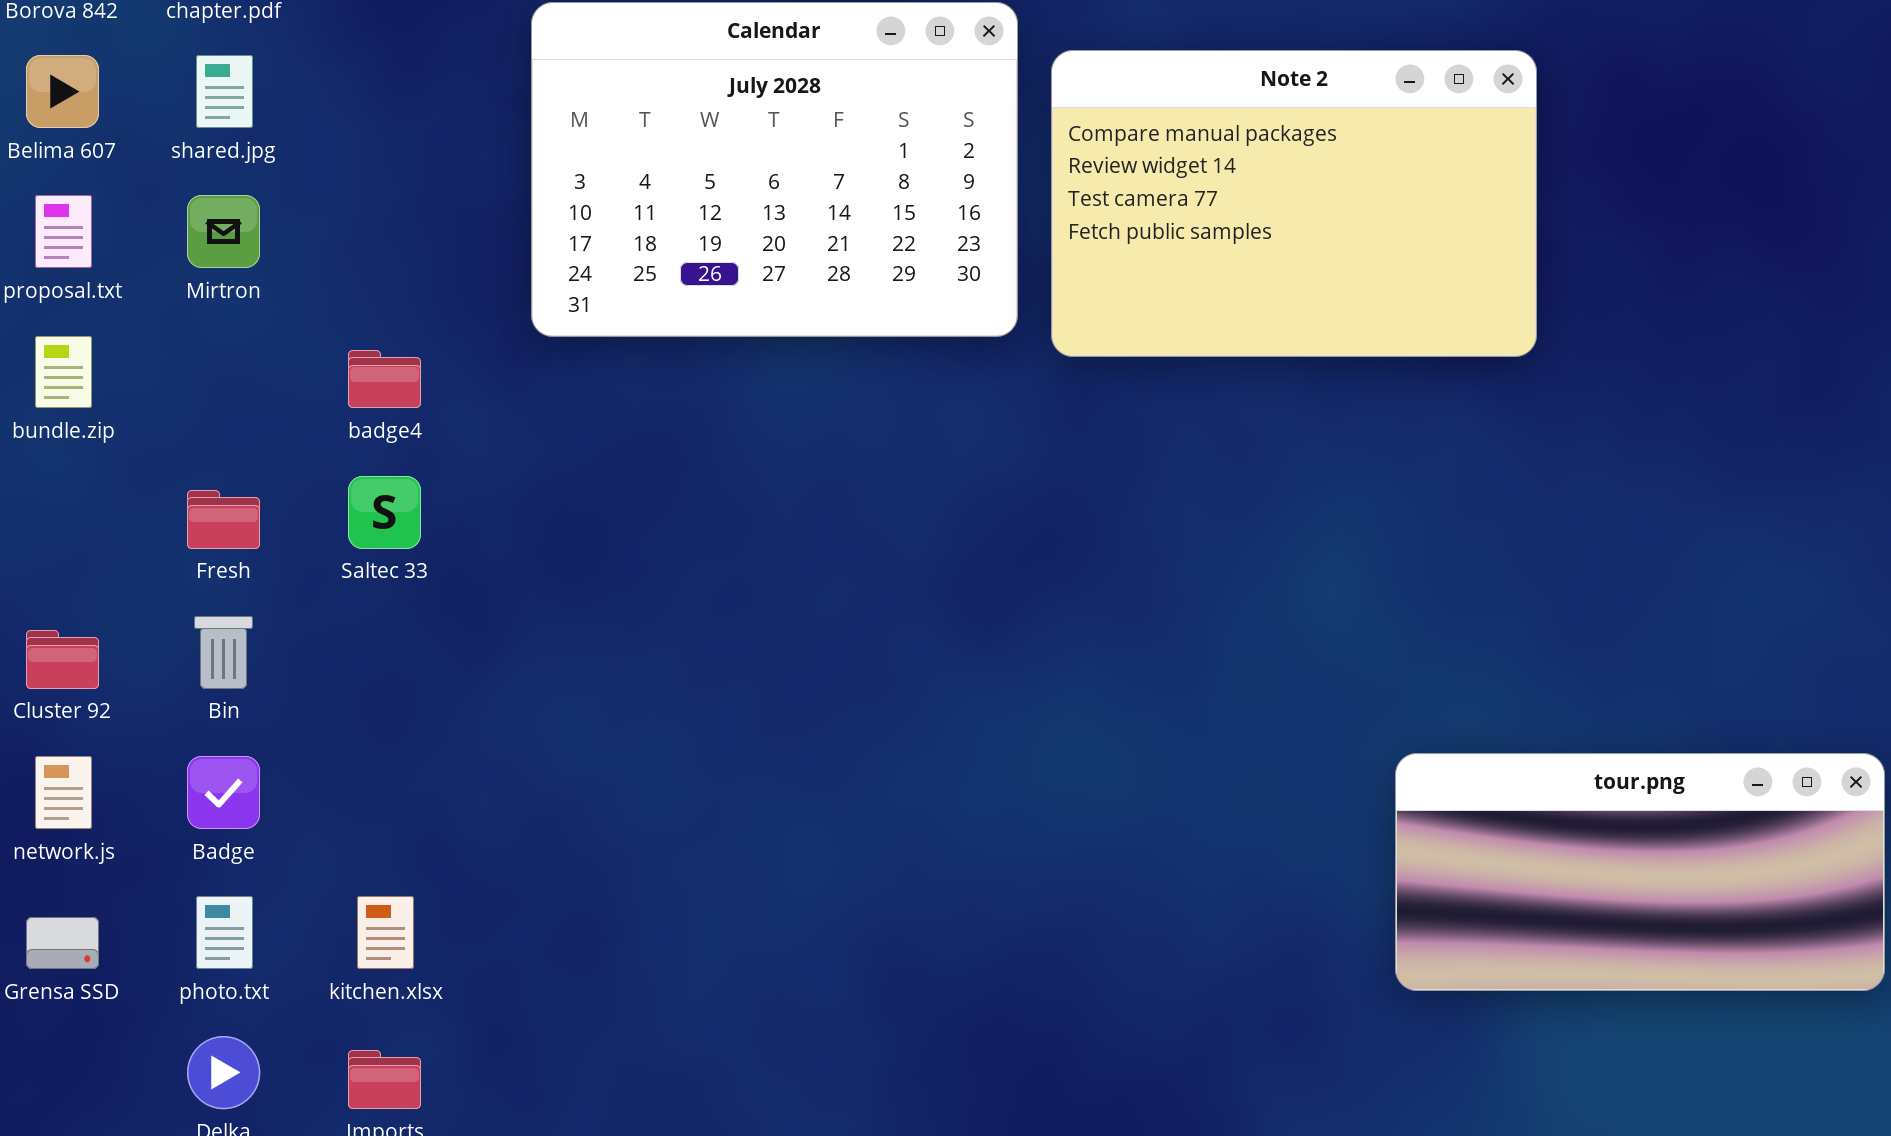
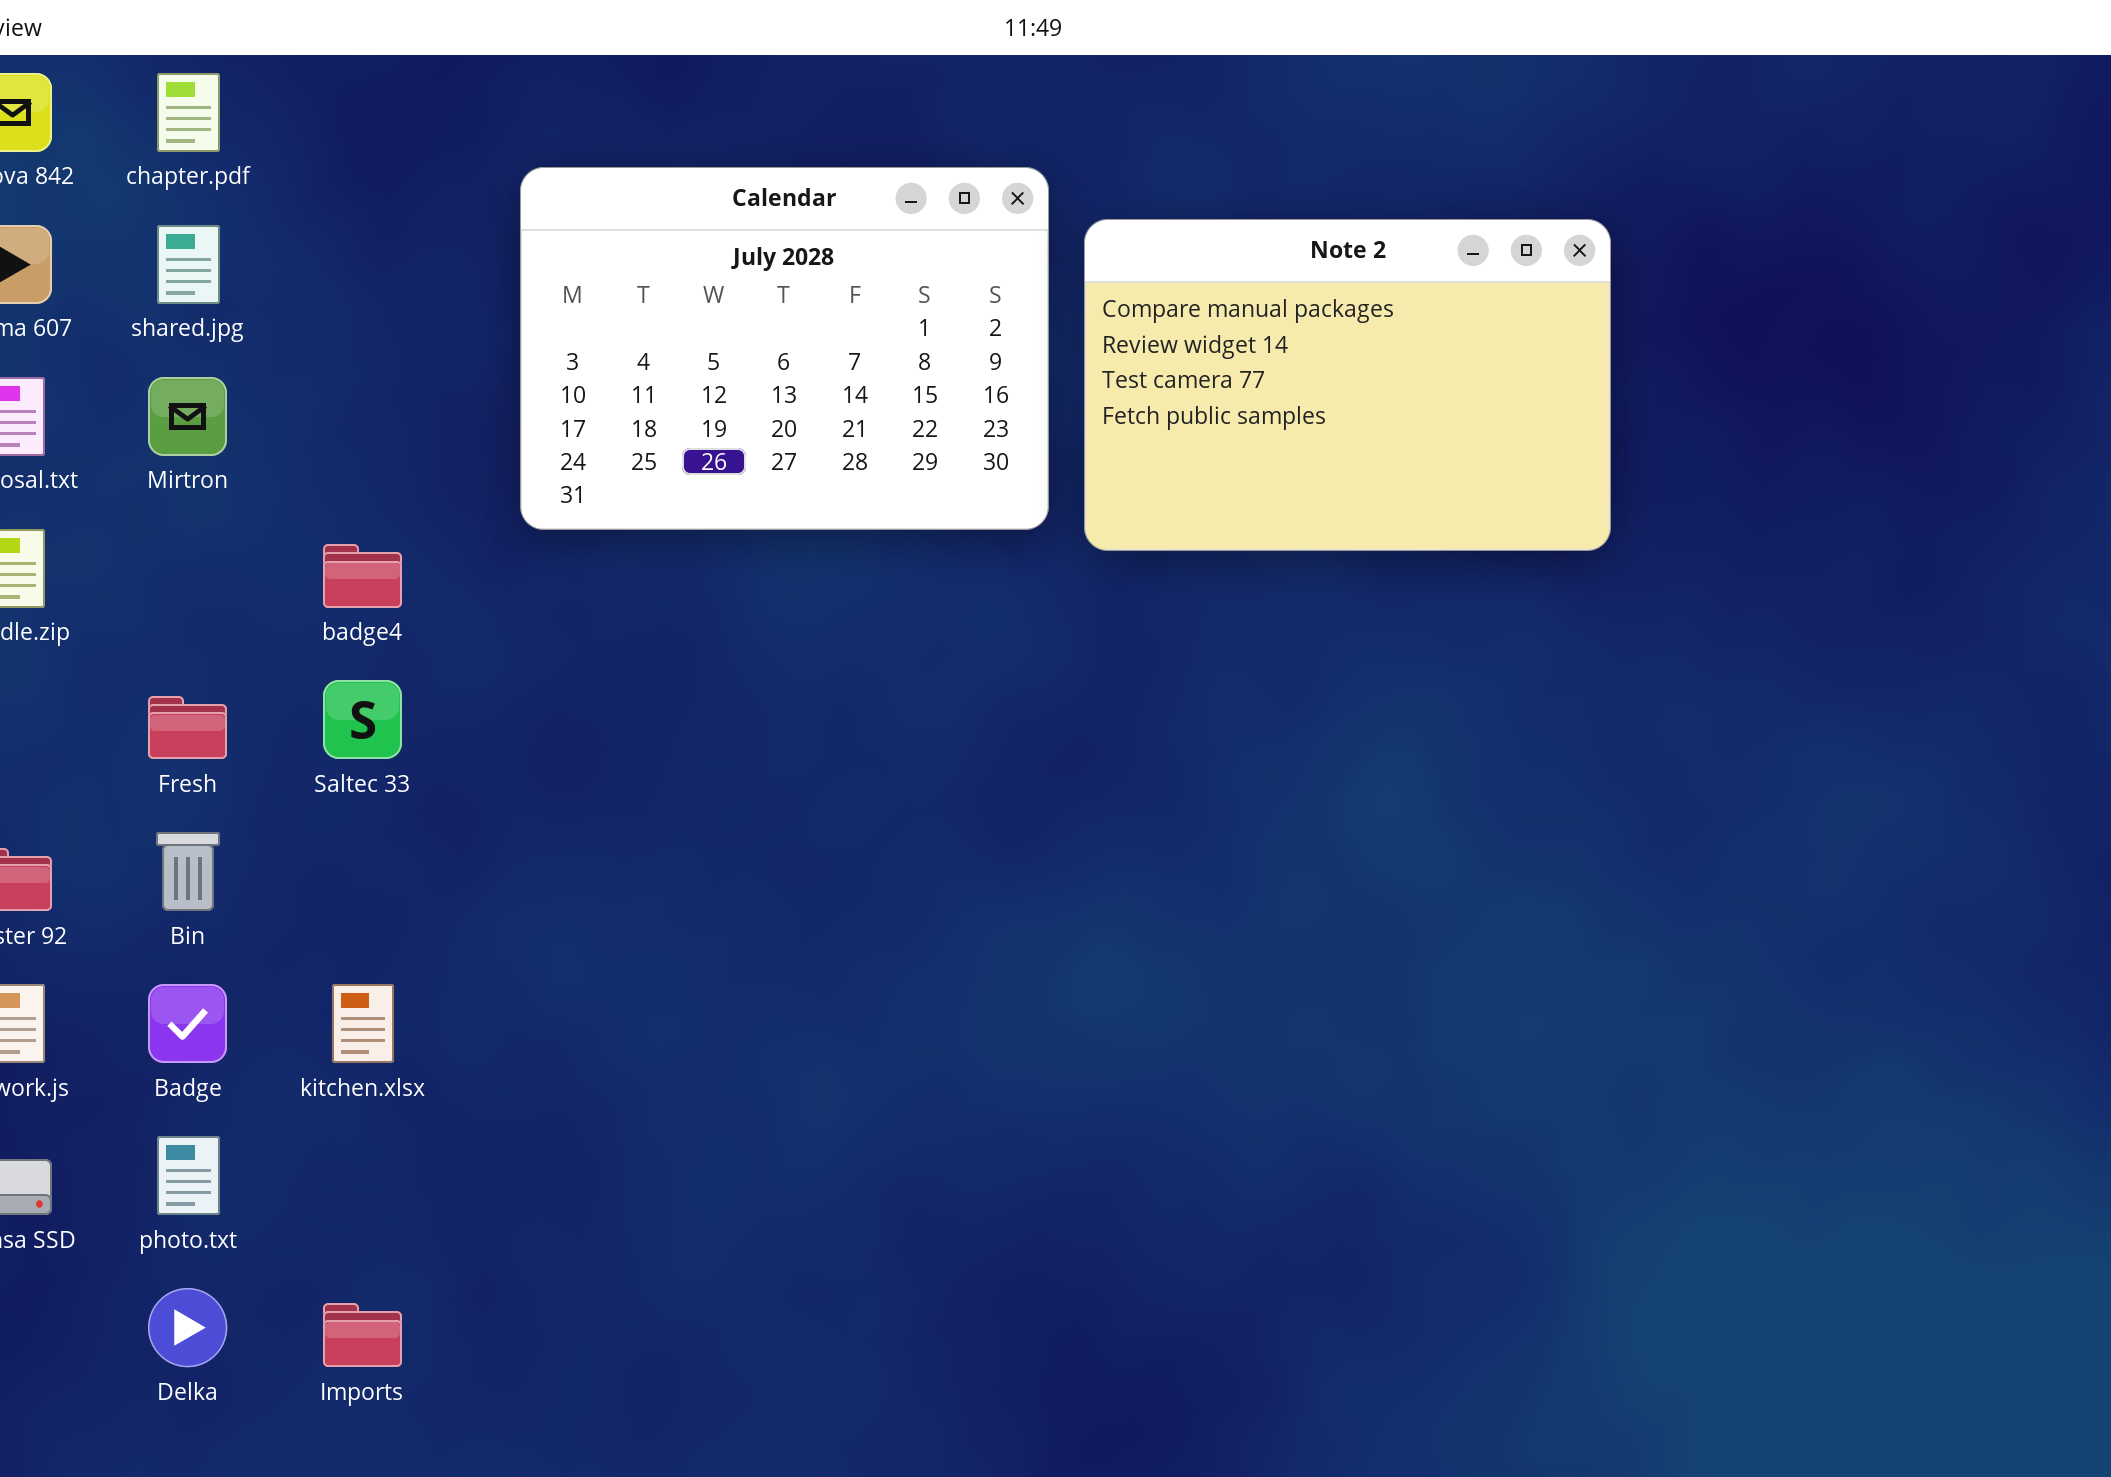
tour.png: [1395,753,1885,991] -> none, closed
kitchen.xlsx: [357,896,414,969] -> [332,984,394,1063], moved

